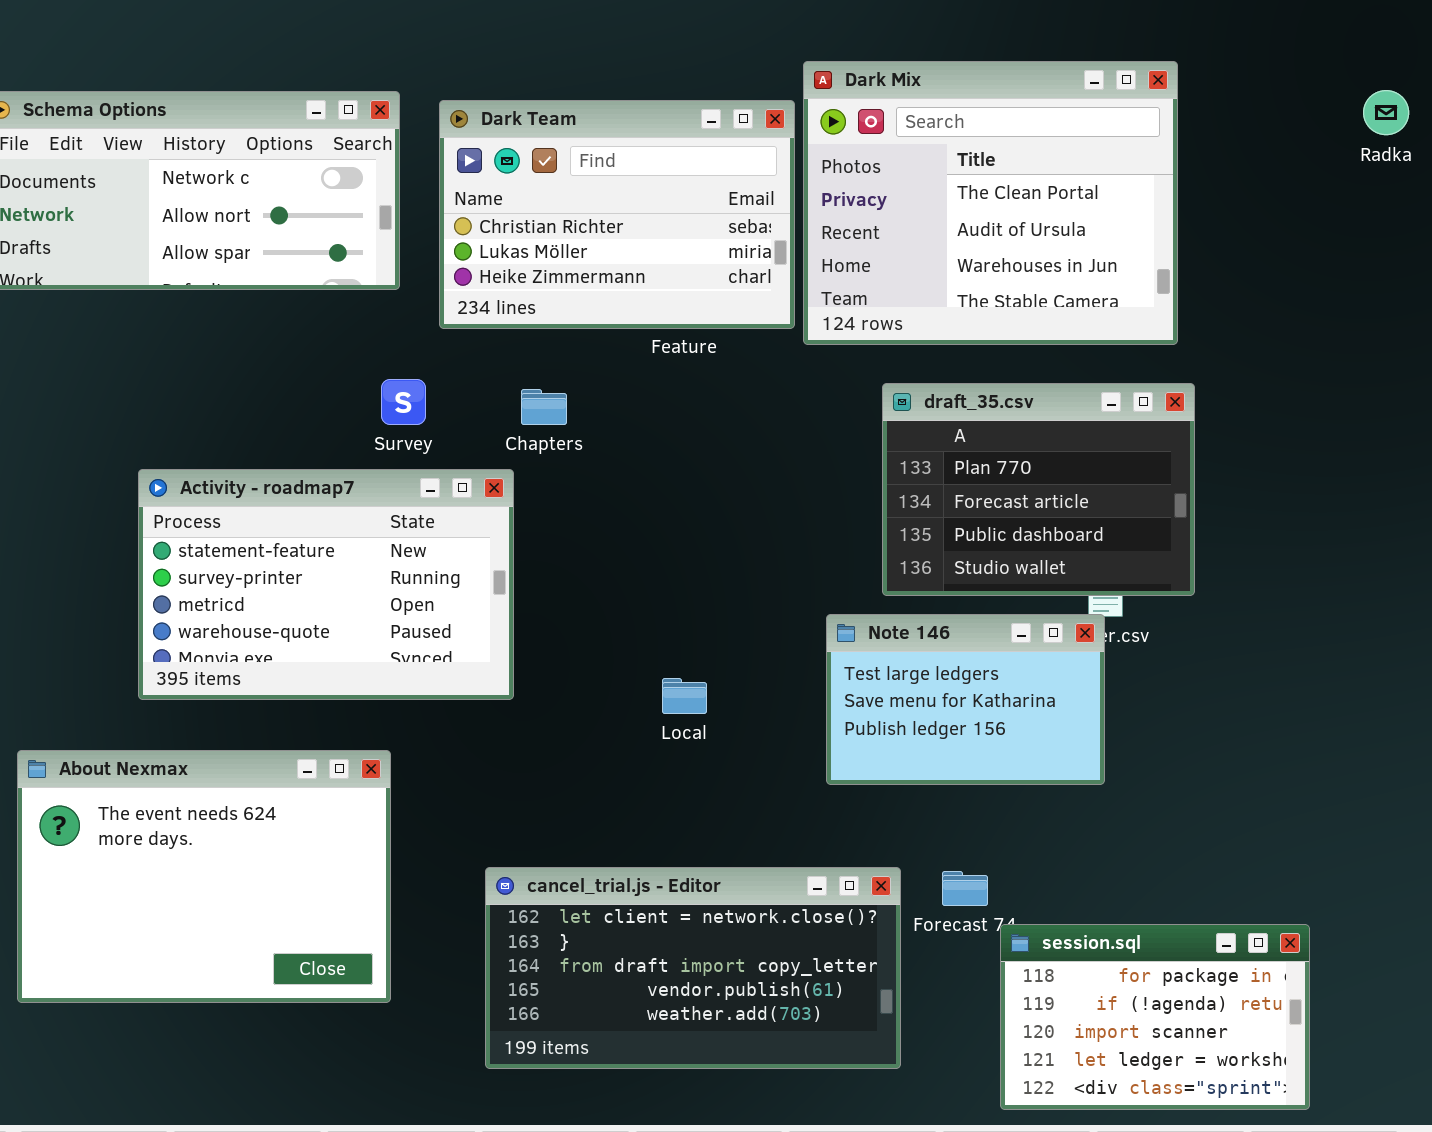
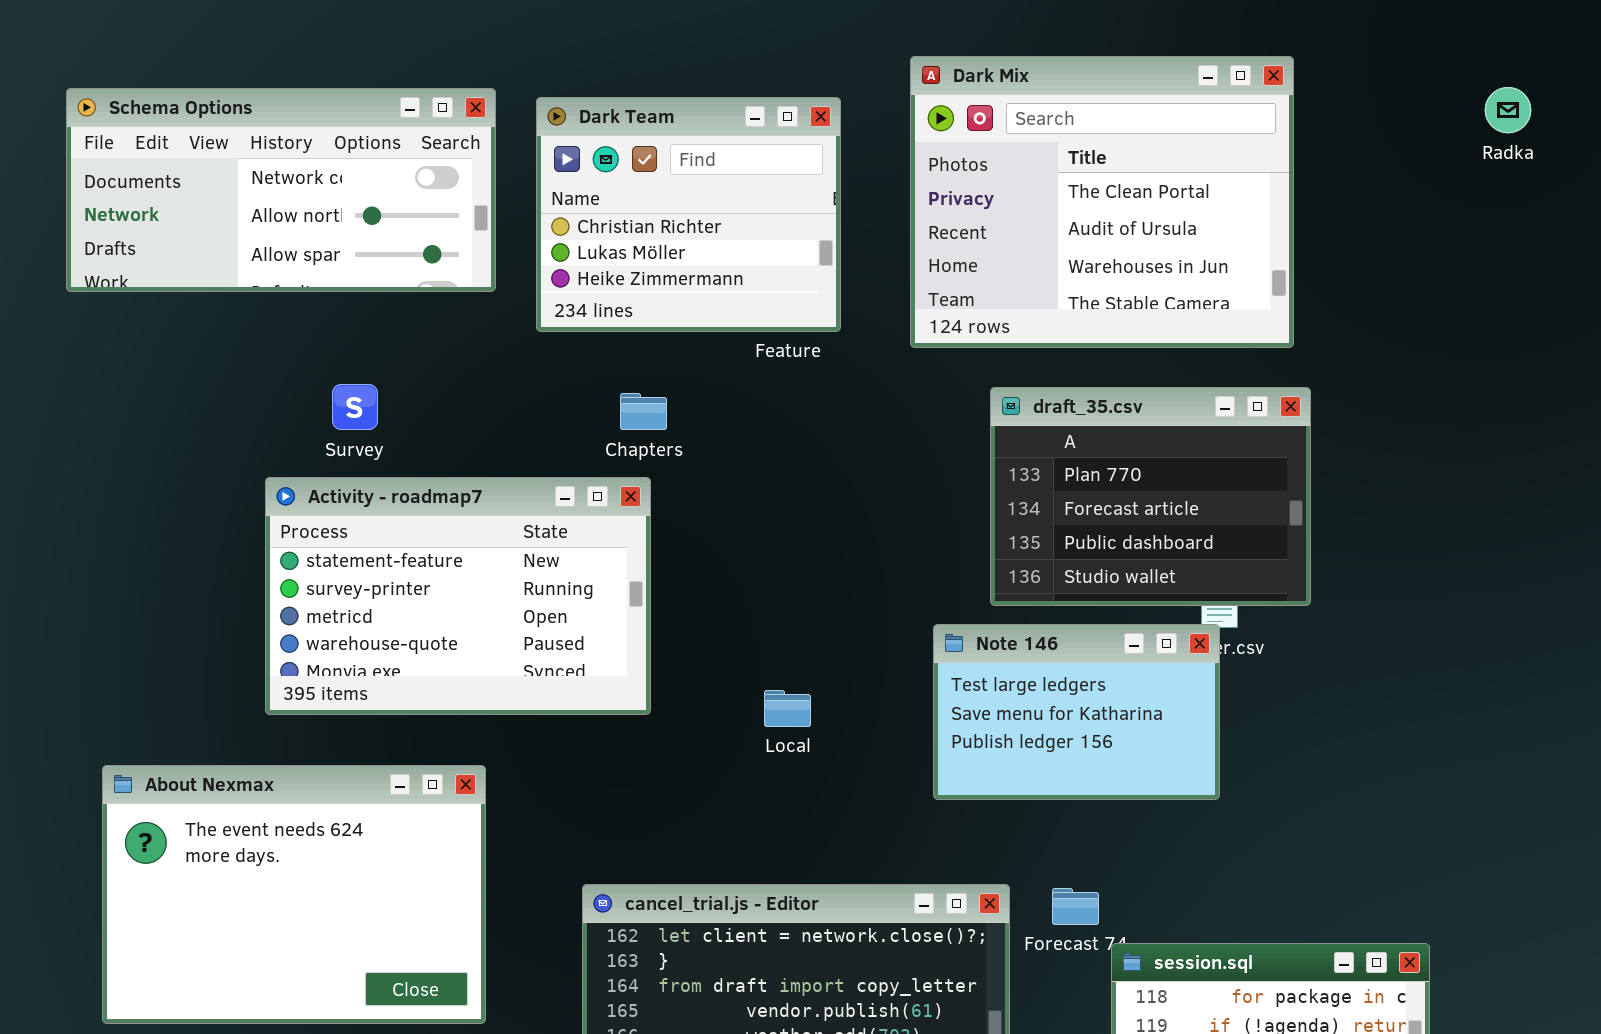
Dark Team: [439,100,795,329] -> [536,97,841,332], resized
Survey: [381,379,426,425] -> [332,384,378,430], moved
Activity - roadmap7: [138,469,514,700] -> [265,477,651,715], moved

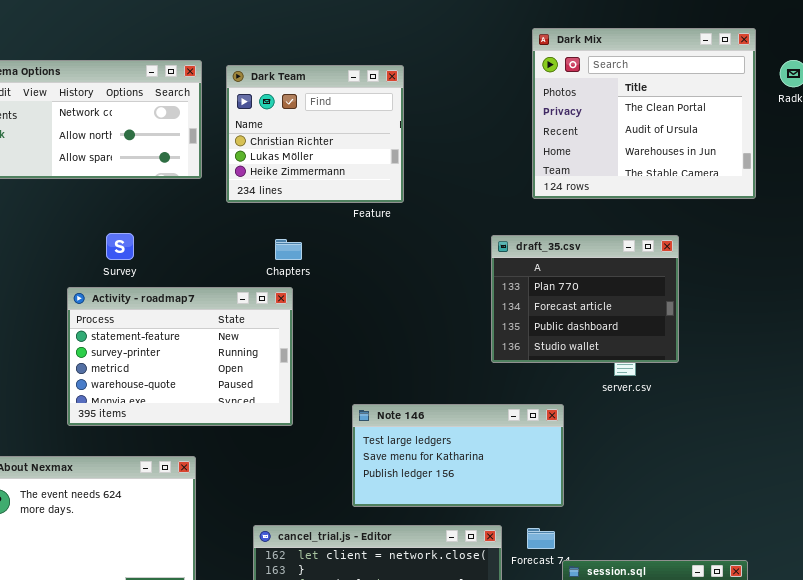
Dark Mix: [910,56,1294,348] -> [532,28,756,199], moved
Note 146: [933,624,1220,800] -> [352,404,564,507], moved, resized

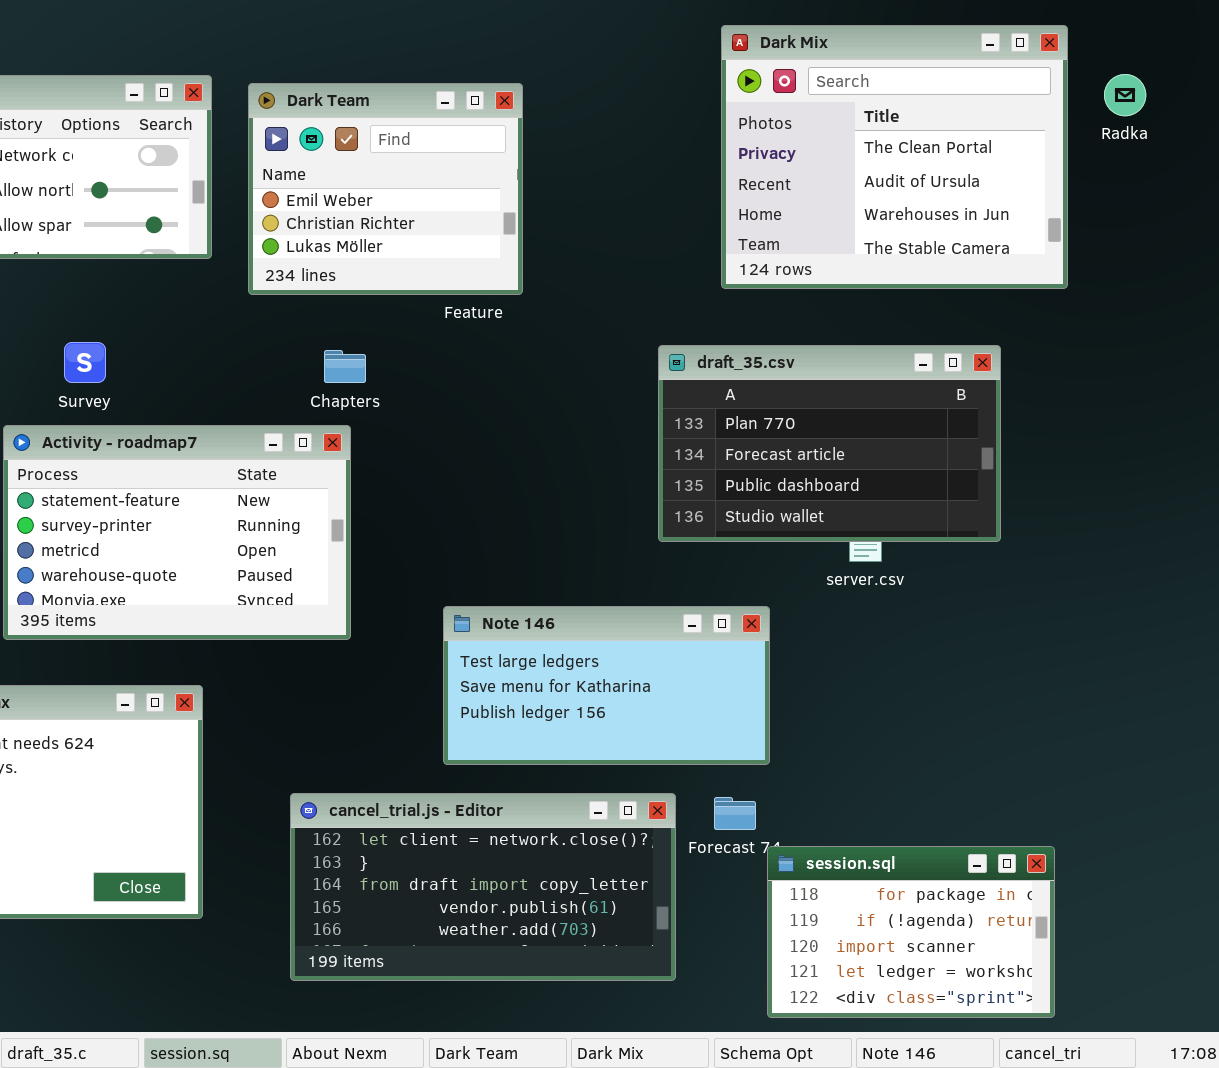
Dark Team: [226,65,404,203] -> [248,83,523,295], scrolled up 1 row
draft_35.csv: [491,235,679,363] -> [658,345,1001,542], resized

